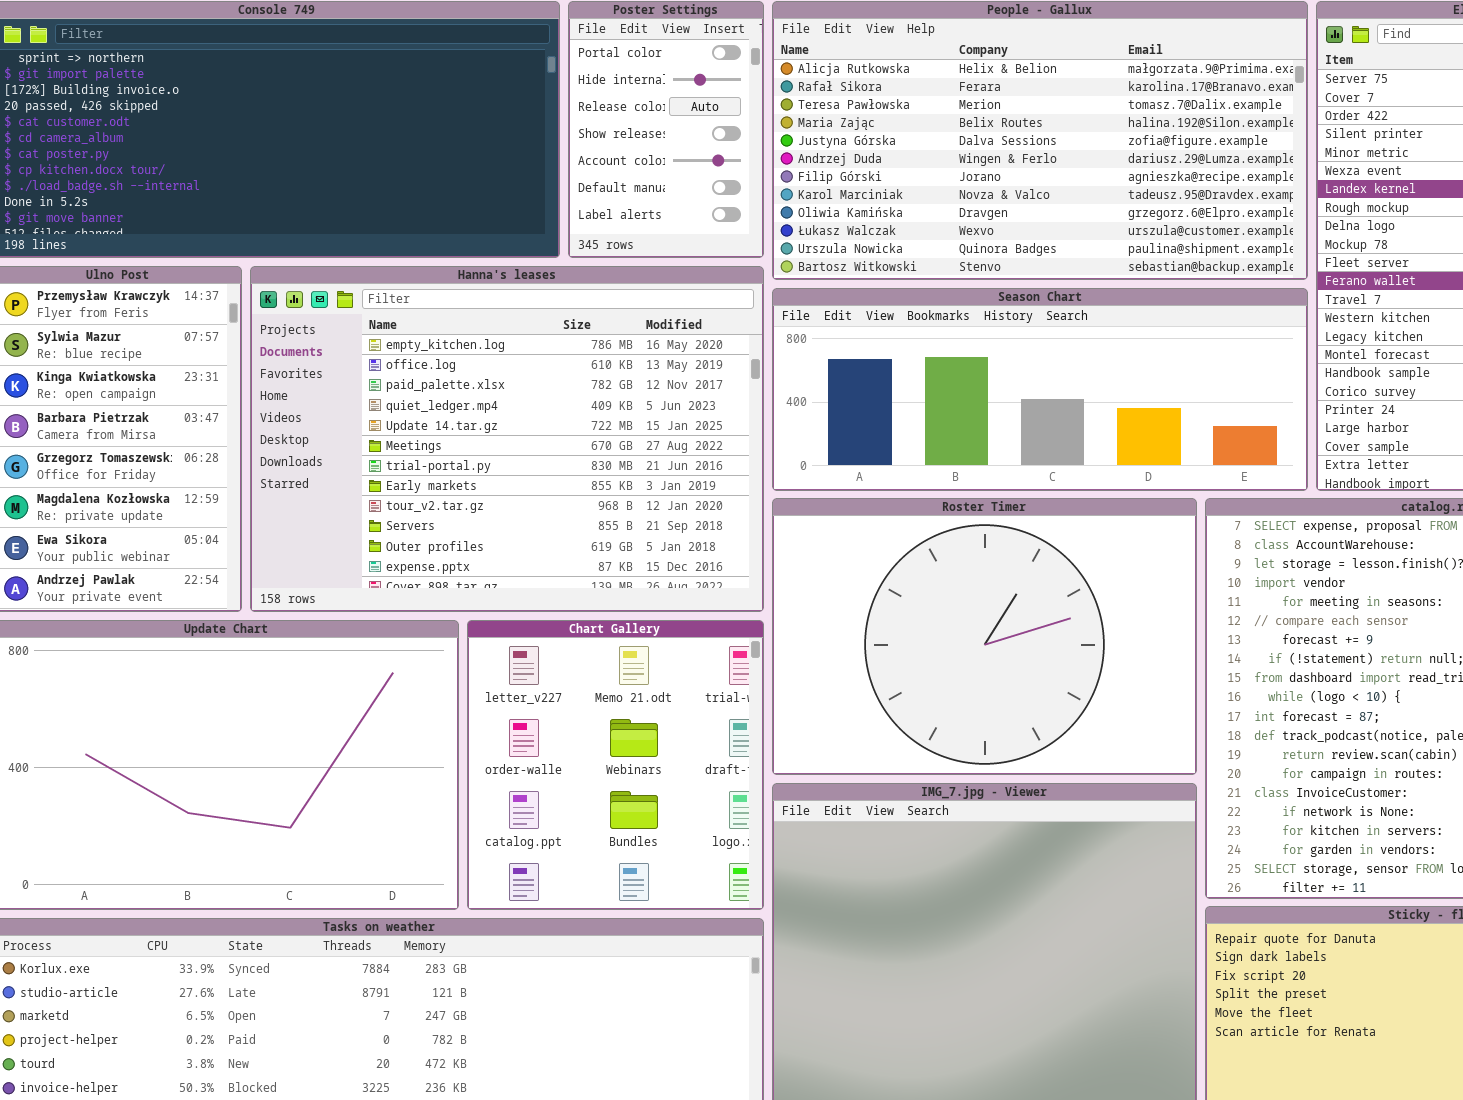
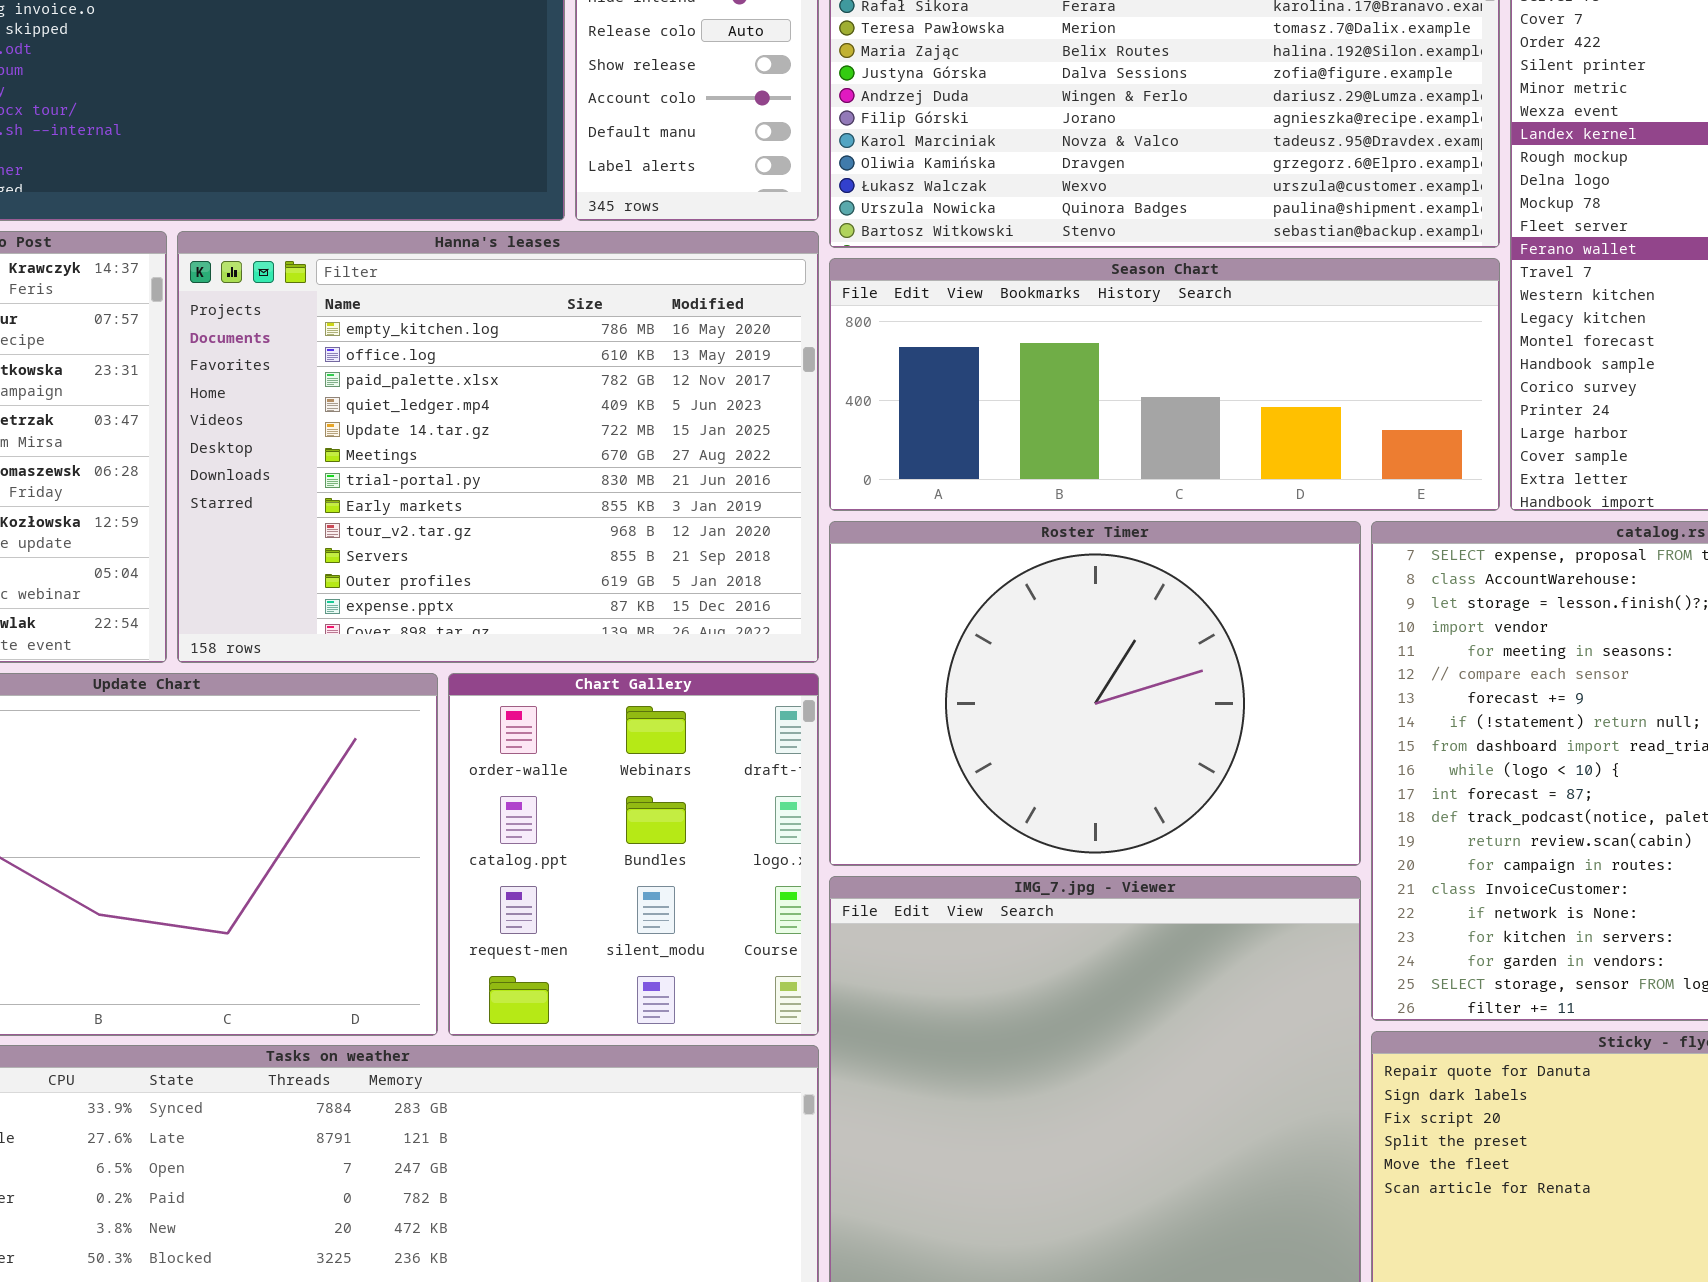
Chart Gallery: [467,620,764,910] -> [448,673,819,1036], scrolled down 1 row

